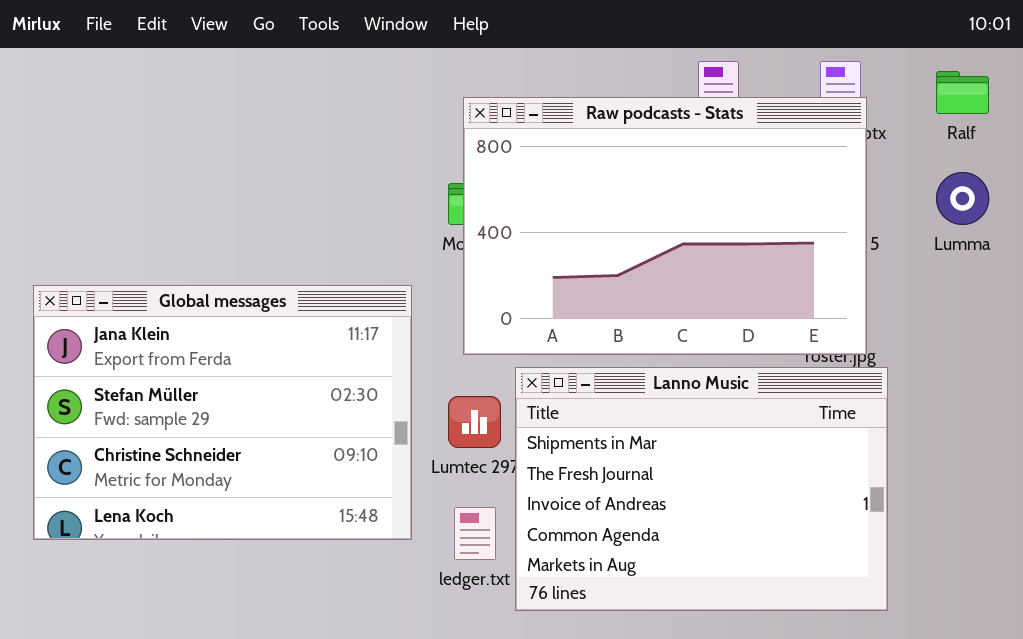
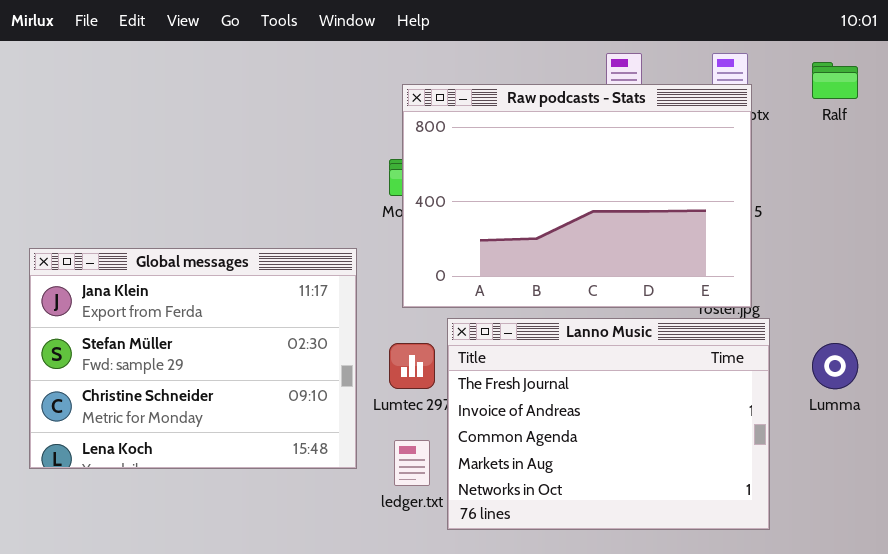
Lumma: [936,172,989,225] -> [812,343,858,389], moved
Lanno Music: [515,367,888,611] -> [447,318,770,530], scrolled down 1 row

